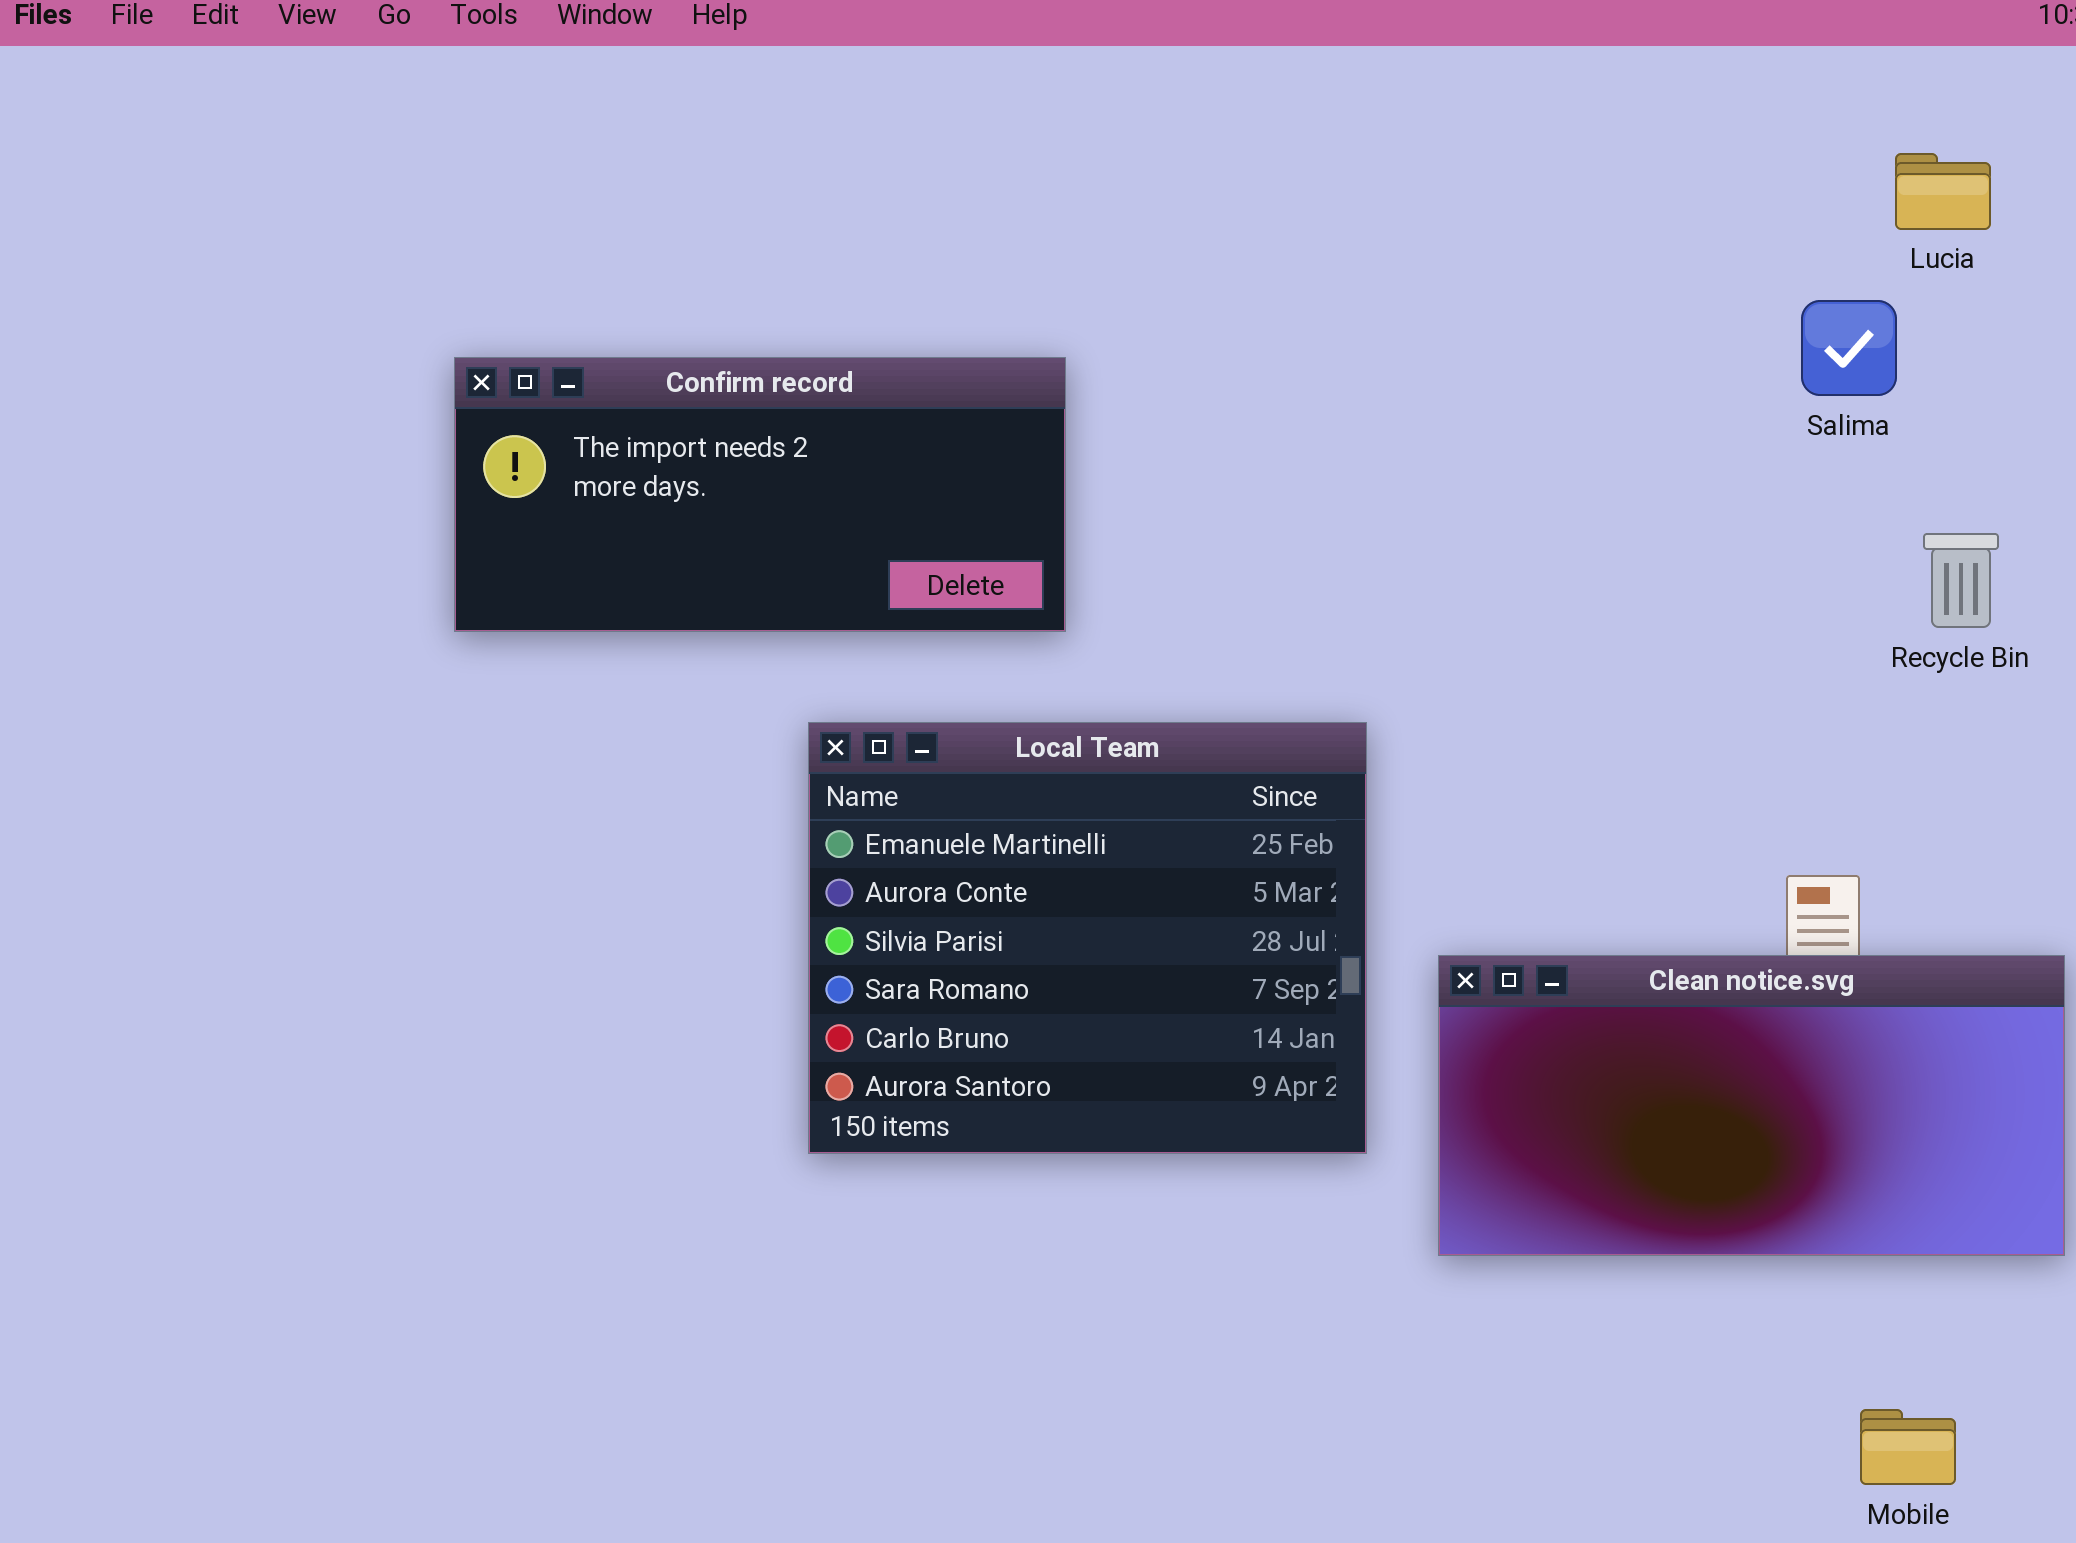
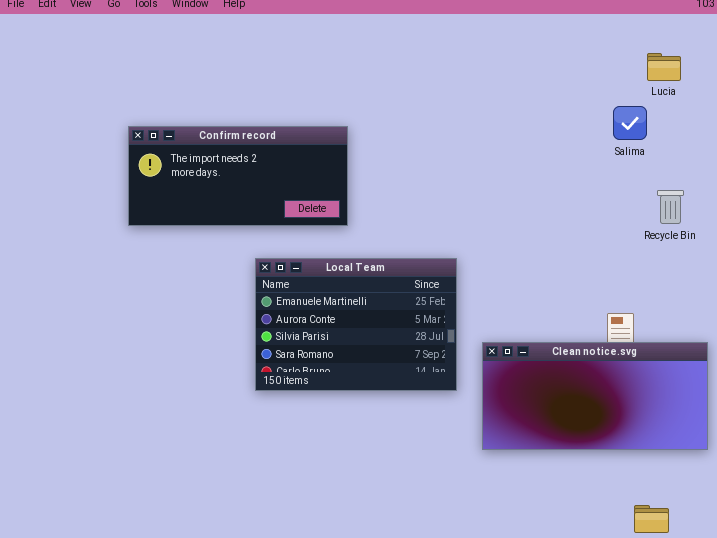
Local Team: [808,722,1367,1154] -> [255,258,457,391], resized

